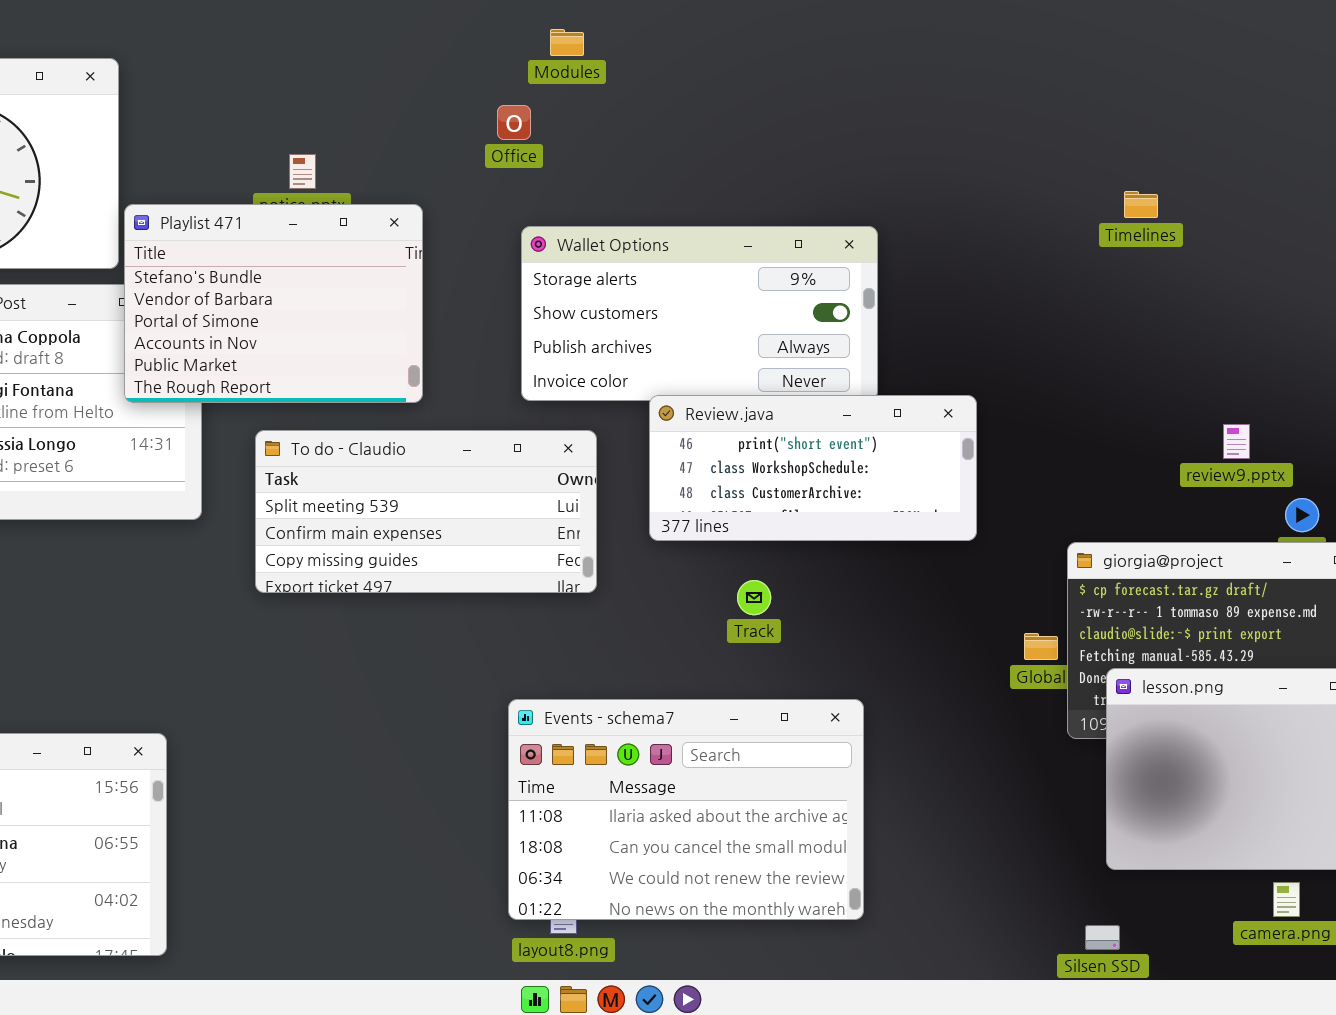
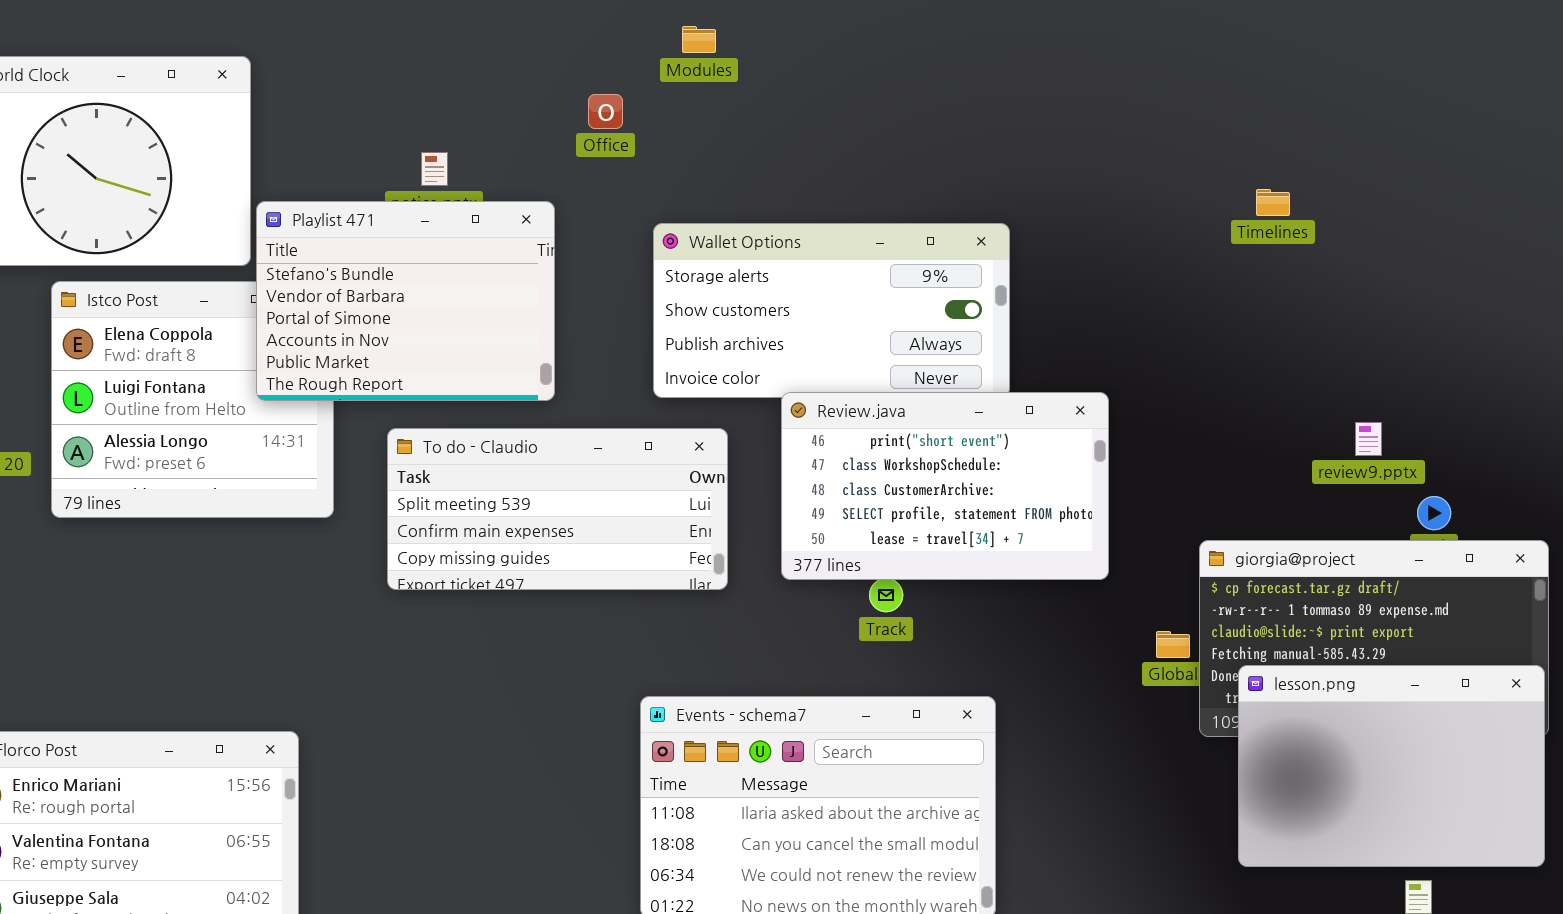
Office: [497,105,531,140] -> [588,94,623,129], moved
Review.java: [649,395,977,541] -> [781,392,1109,580], resized

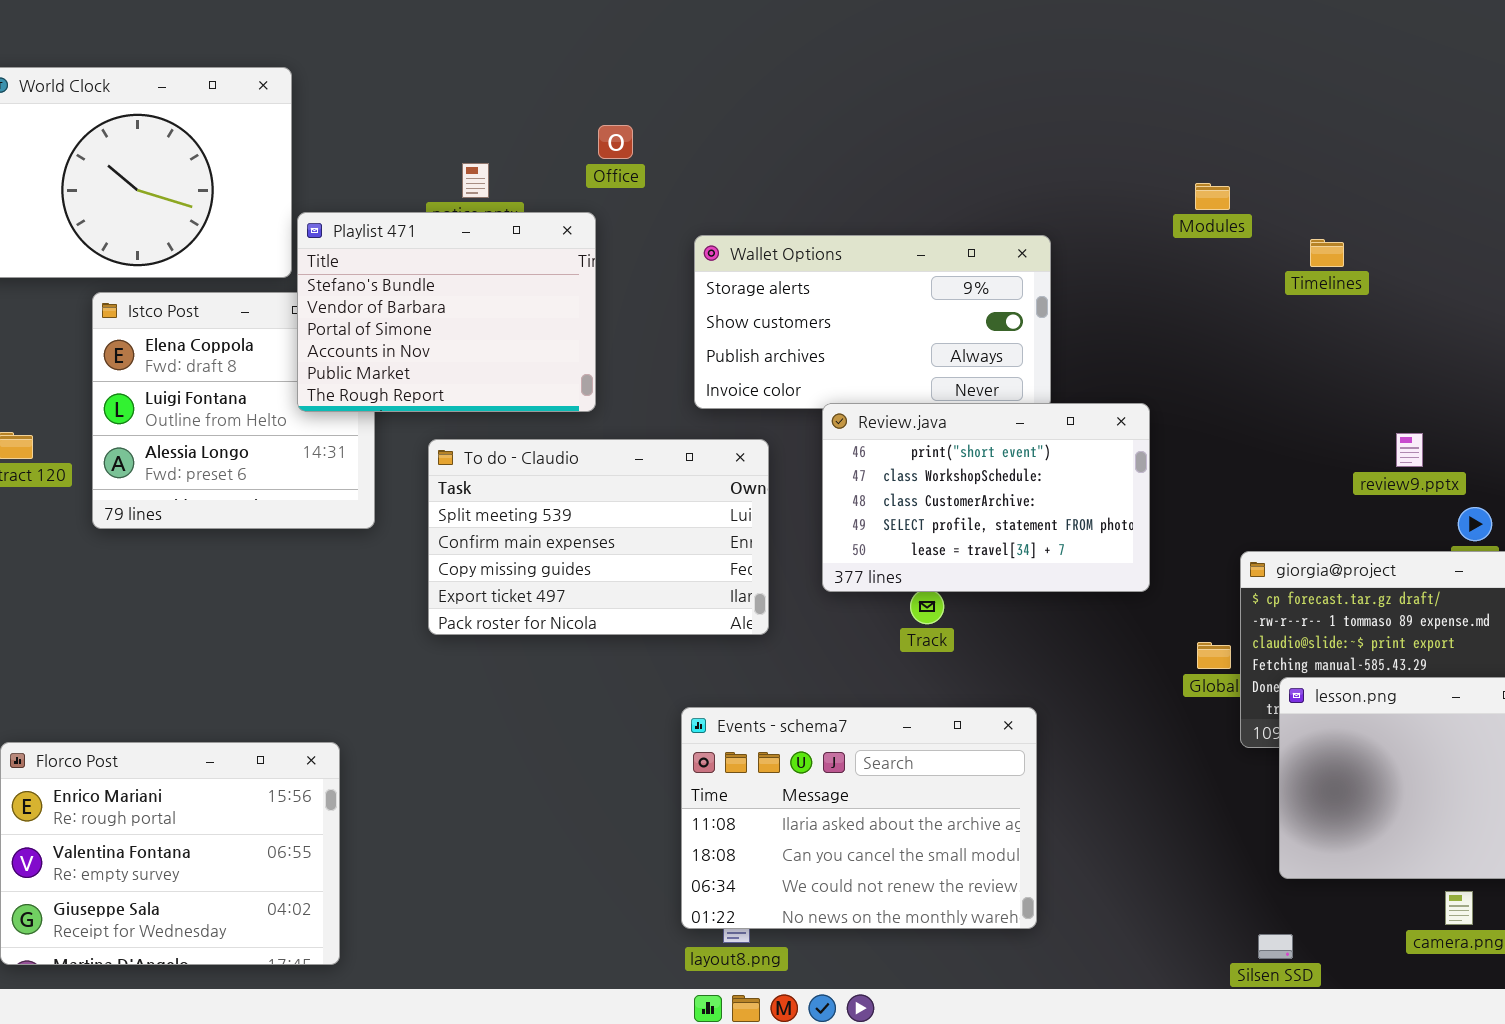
Modules: [682,26,716,53] -> [1195,183,1230,210], moved
Office: [588,94,623,129] -> [598,125,633,159], moved
Timelines: [1256,189,1290,216] -> [1310,239,1344,267], moved
To do - Claudio: [387,428,728,590] -> [428,439,769,635], resized

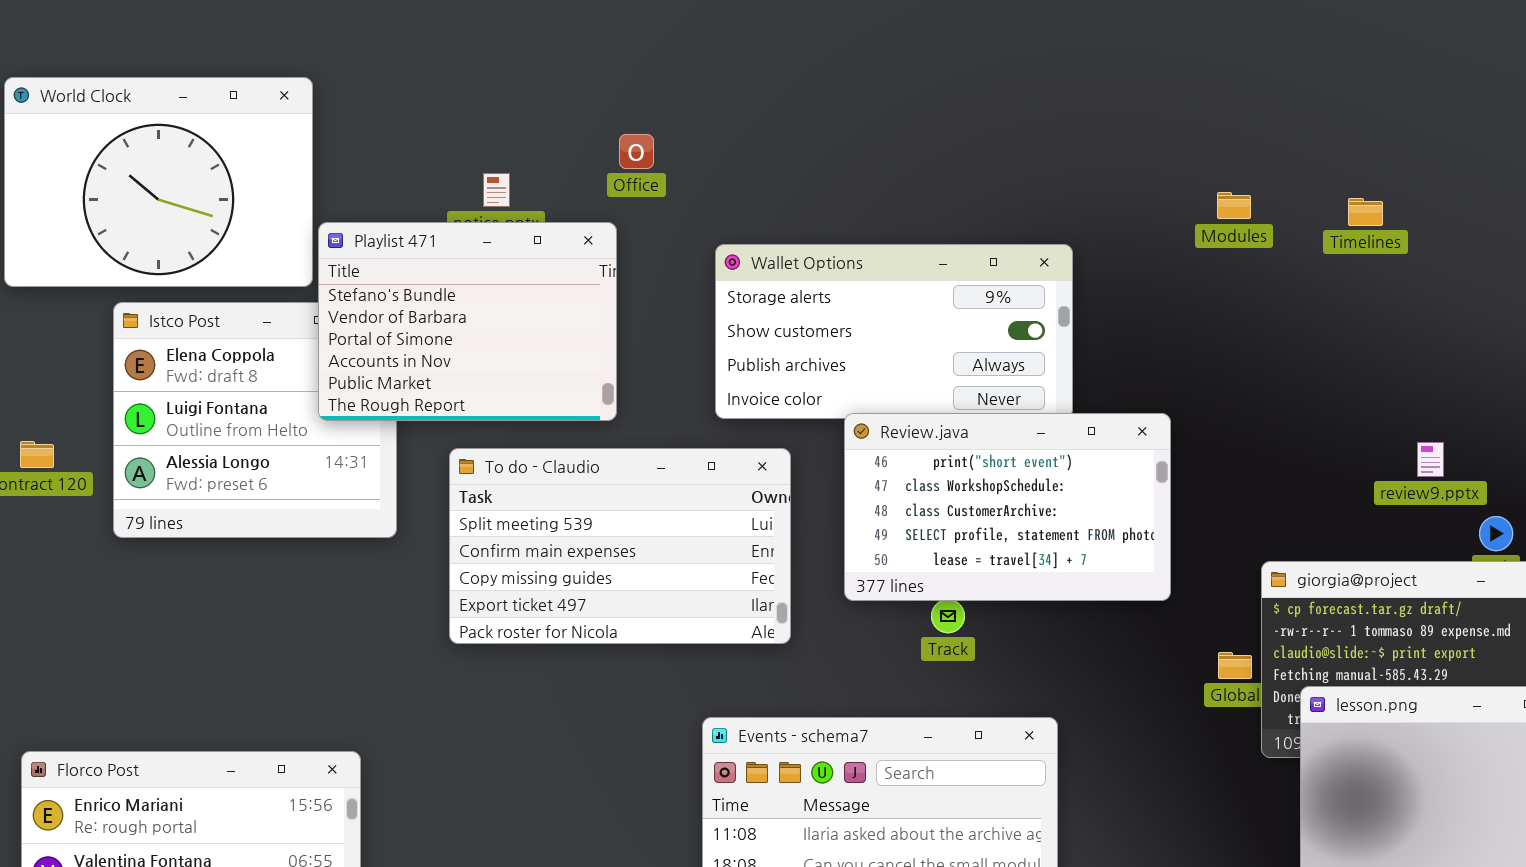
Timelines: [1310,239,1344,267] -> [1348,198,1383,226], moved

